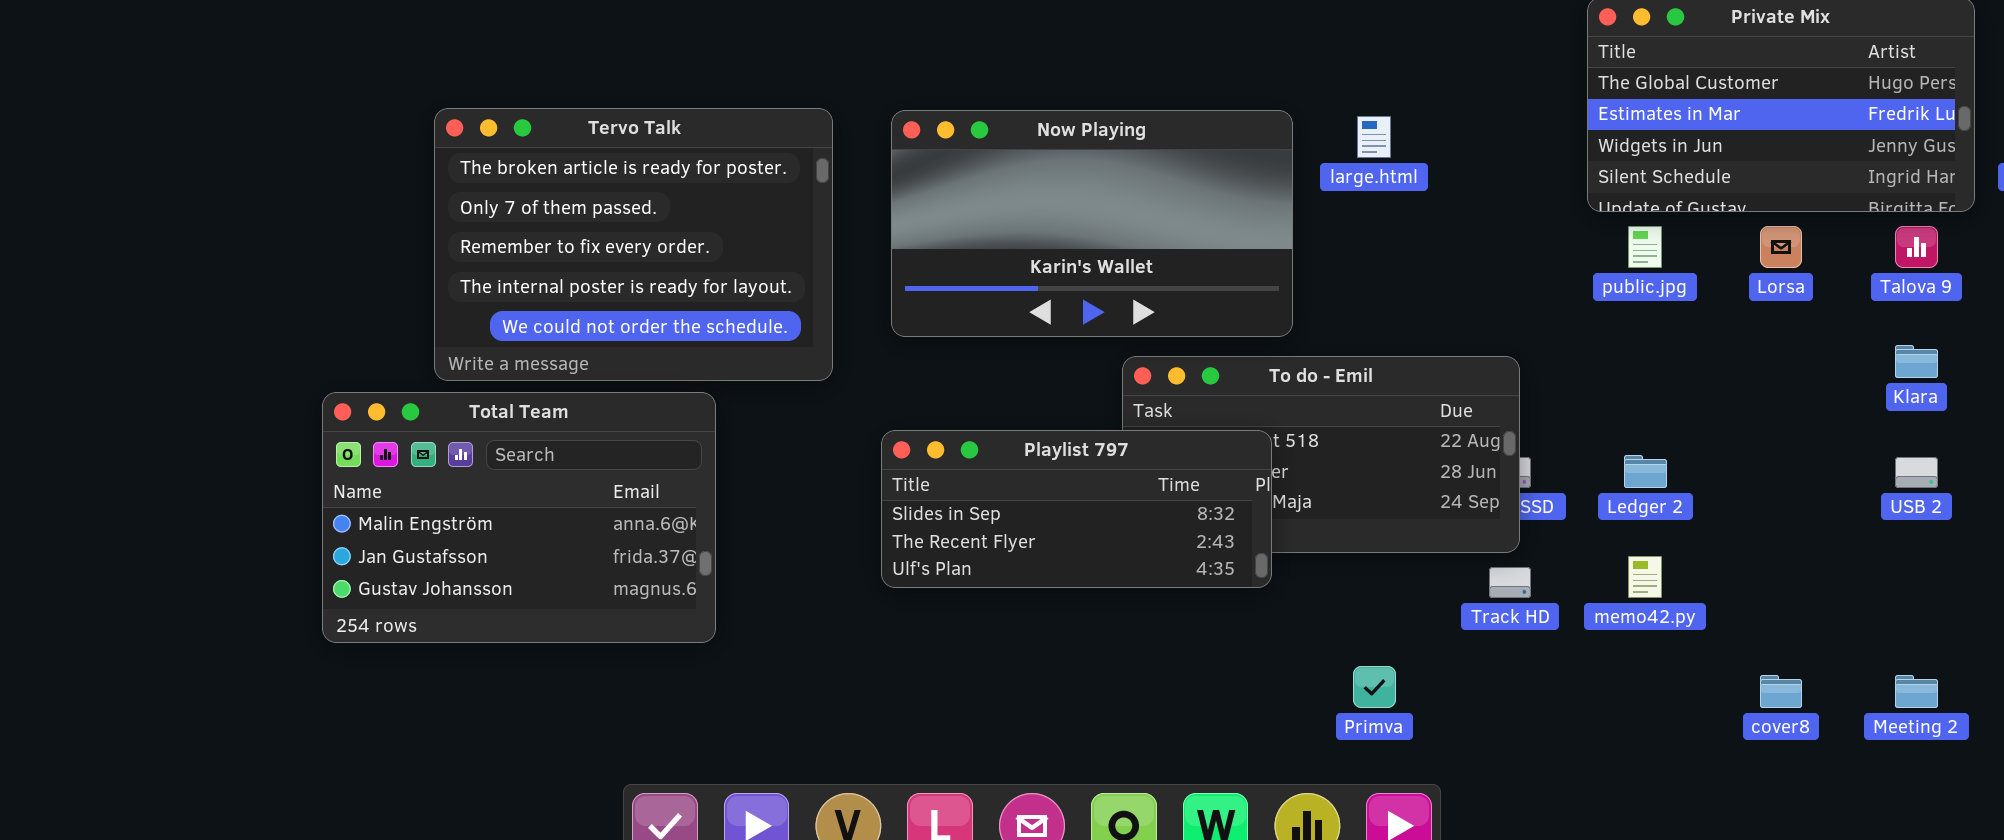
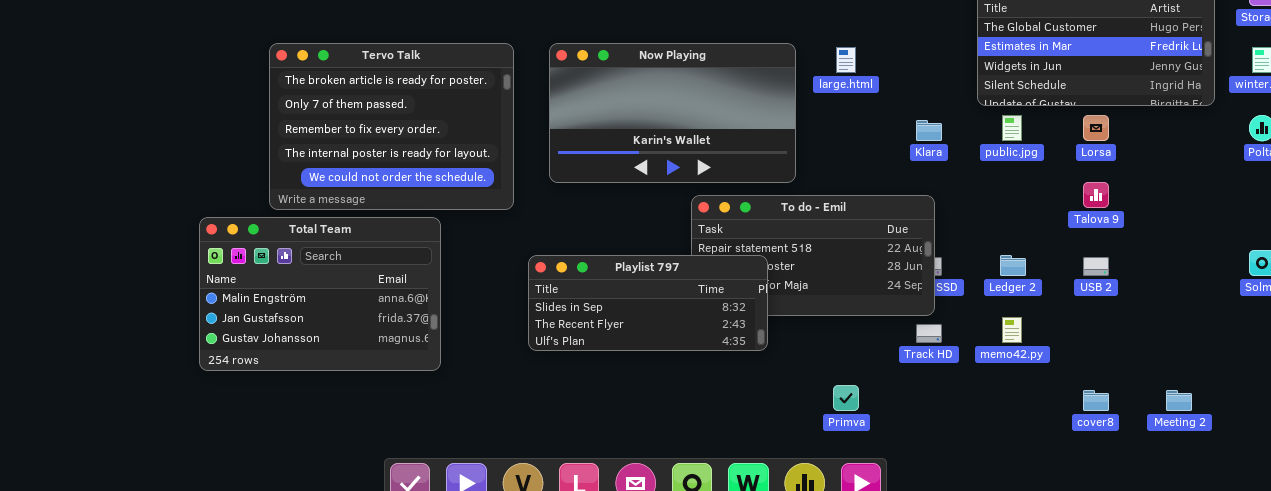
Talova 9: [1895,226,1938,268] -> [1083,182,1109,208], moved
Klara: [1895,345,1938,378] -> [916,120,942,141], moved
Playlist 797: [881,430,1272,588] -> [528,255,768,351], moved
USB 2: [1895,457,1938,488] -> [1083,257,1109,276], moved

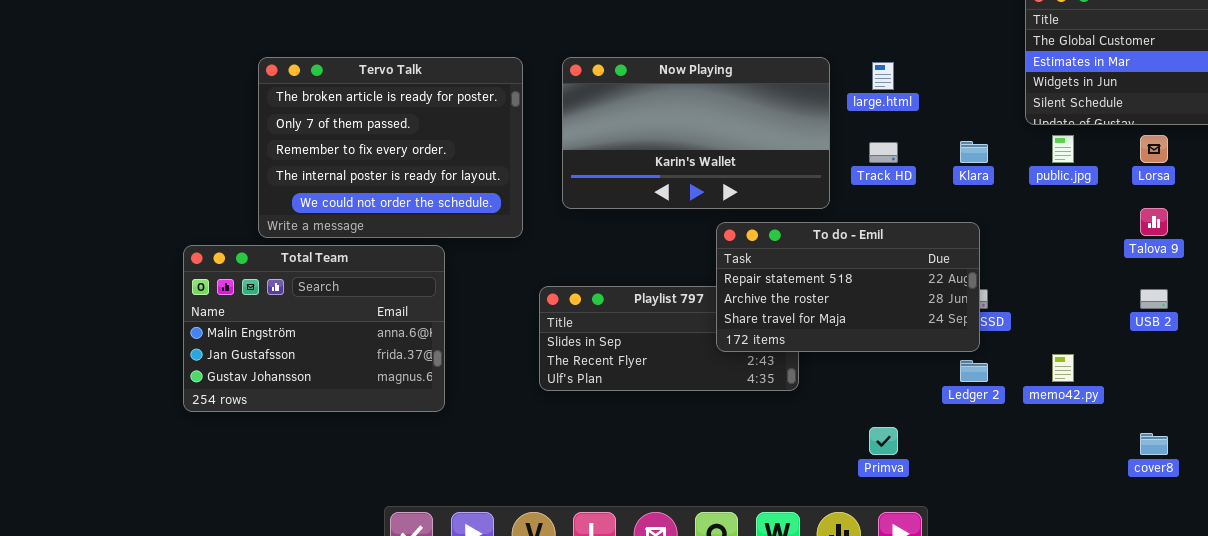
To do - Emil: [691,195,935,316] -> [716,222,980,352], raised
Ledger 2: [1000,255,1026,276] -> [960,360,988,382], moved
Track HD: [916,324,942,343] -> [869,142,898,163], moved

